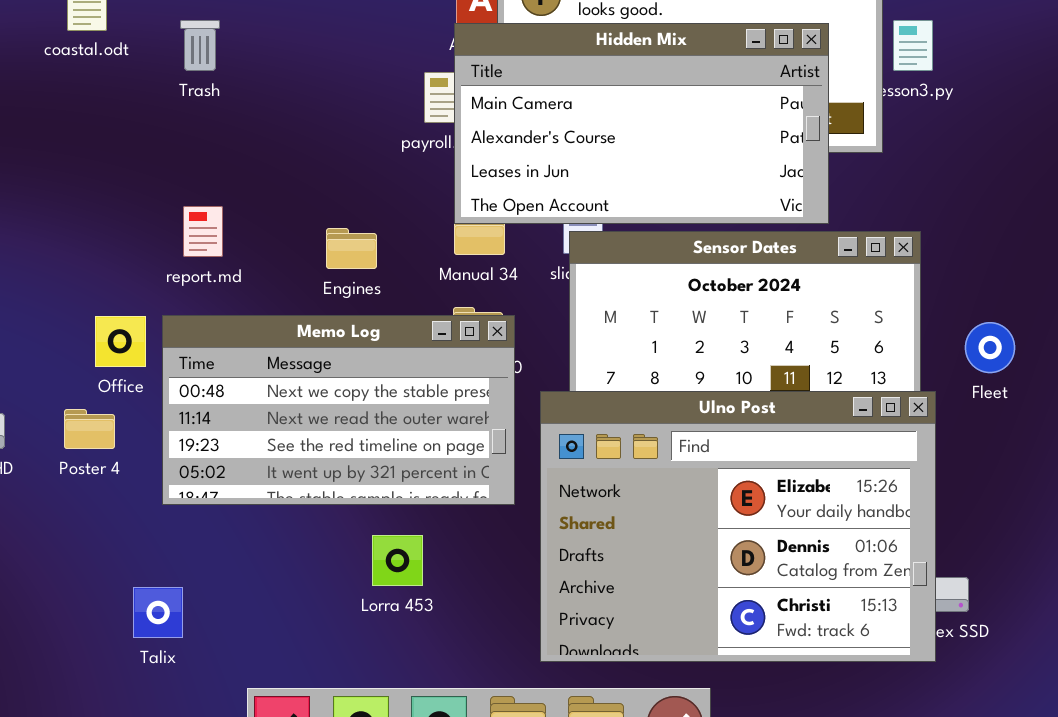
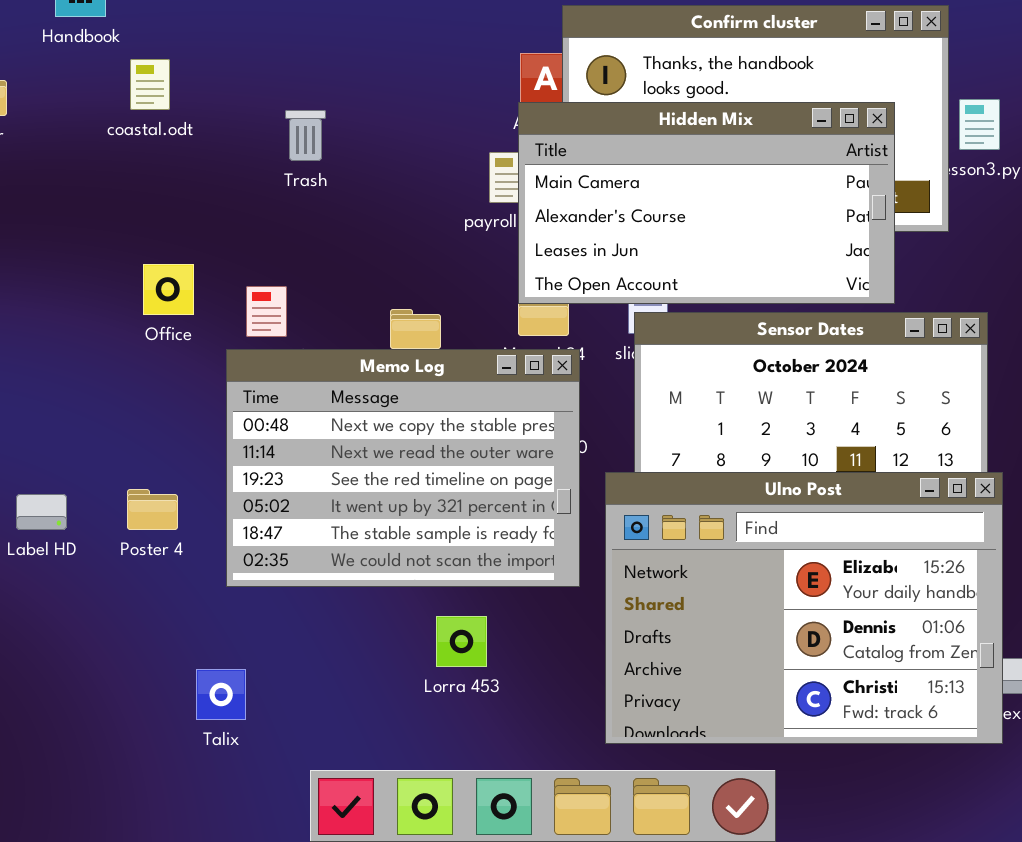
Trash: [180,20,220,71] -> [285,110,326,161], moved
Memo Log: [162,315,515,505] -> [226,349,580,587], resized
Office: [95,316,146,367] -> [143,264,194,315], moved

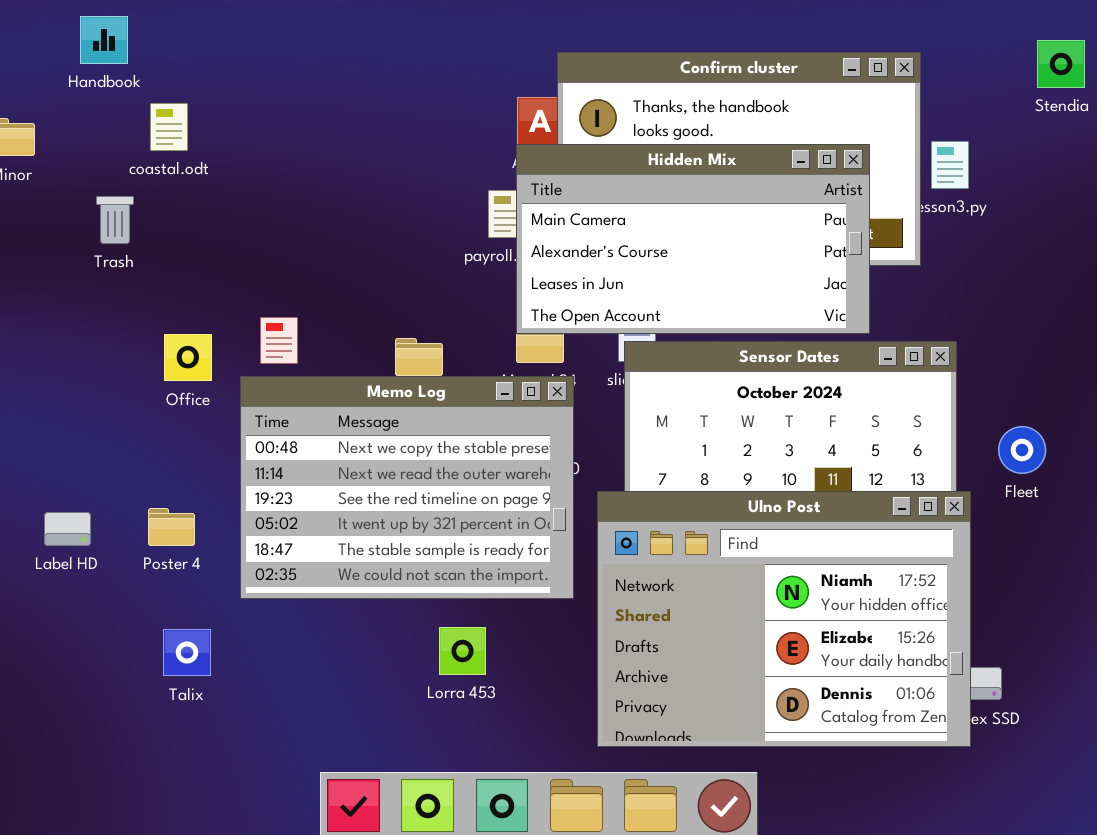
Trash: [285,110,326,161] -> [96,196,134,244], moved
Office: [143,264,194,315] -> [164,334,212,381], moved
Ulno Post: [605,472,1003,744] -> [597,491,971,747], scrolled up 1 row
Talix: [196,669,246,720] -> [163,629,211,676], moved

